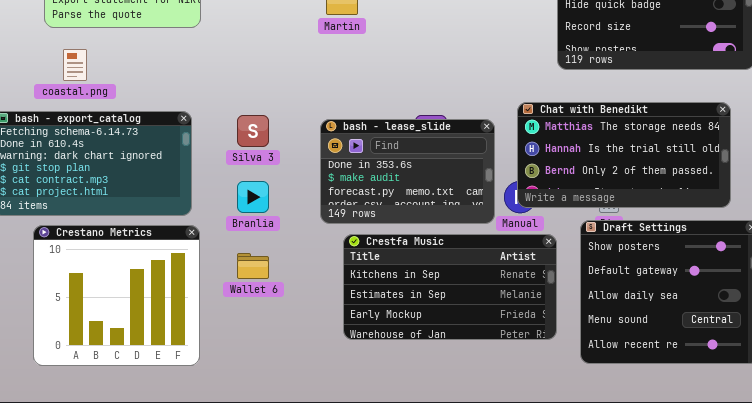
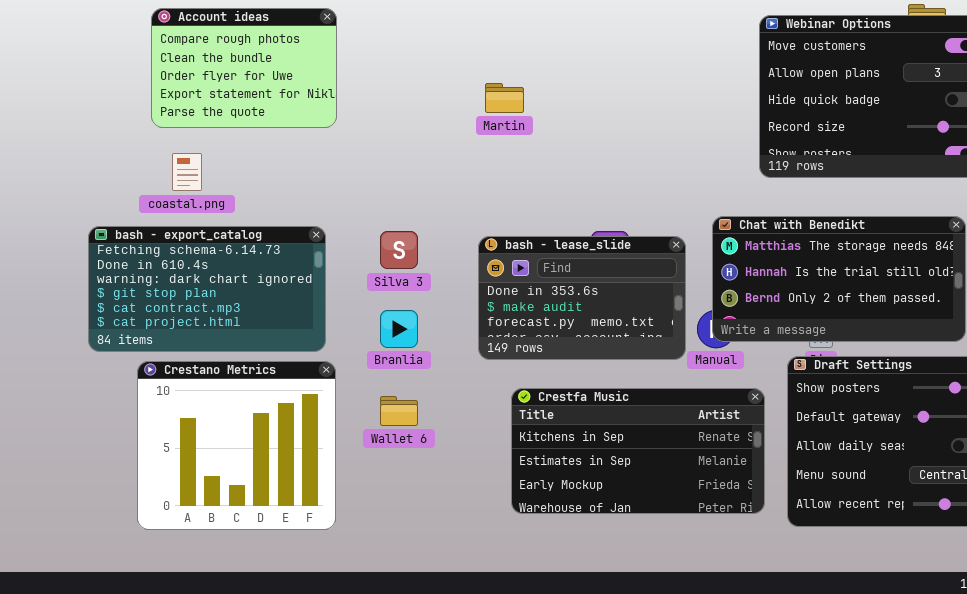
Crestfa Music: [343,234,557,340] -> [511,388,765,514], moved

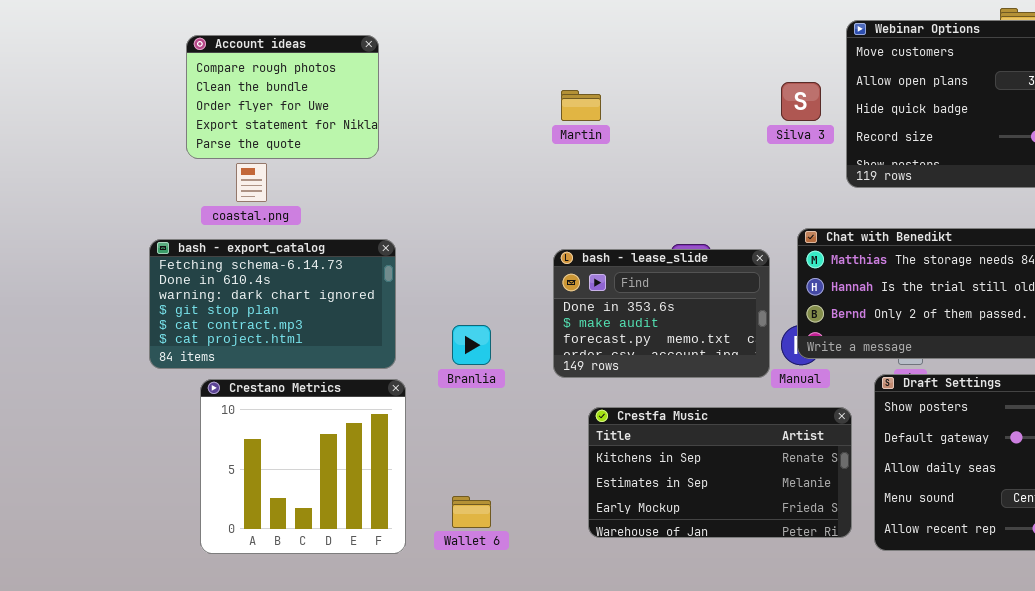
Account ideas: [151,8,337,128] -> [186,35,379,159], moved
Silva 3: [380,231,418,269] -> [781,82,821,121], moved
Wallet 6: [380,396,418,426] -> [452,496,491,528], moved

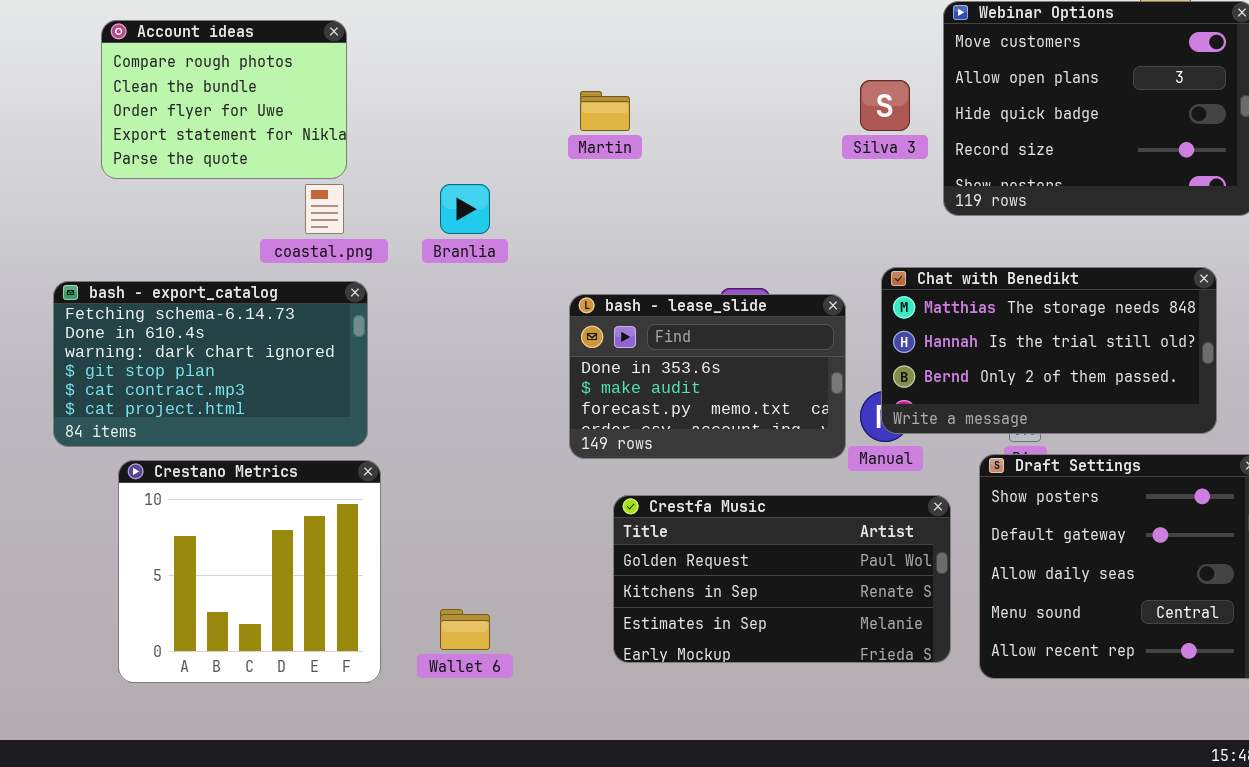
coastal.png: [236,163,267,202] -> [305,184,344,234], moved
Branlia: [452,325,491,365] -> [440,184,490,234], moved
Crestfa Music: [588,407,852,538] -> [613,495,951,663], scrolled up 1 row

